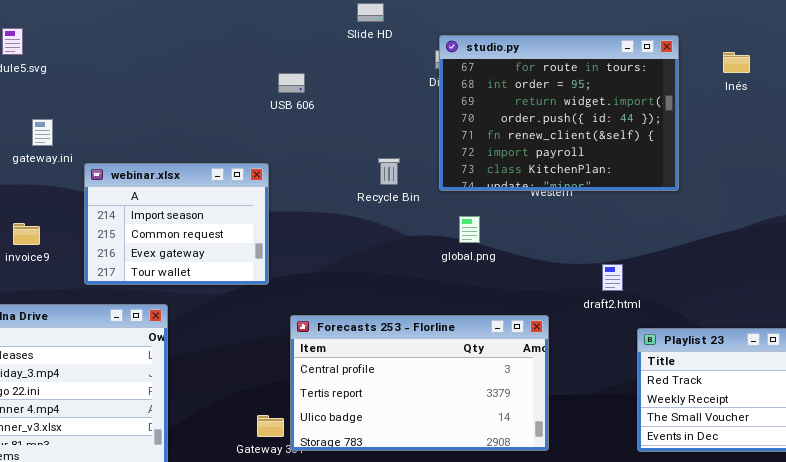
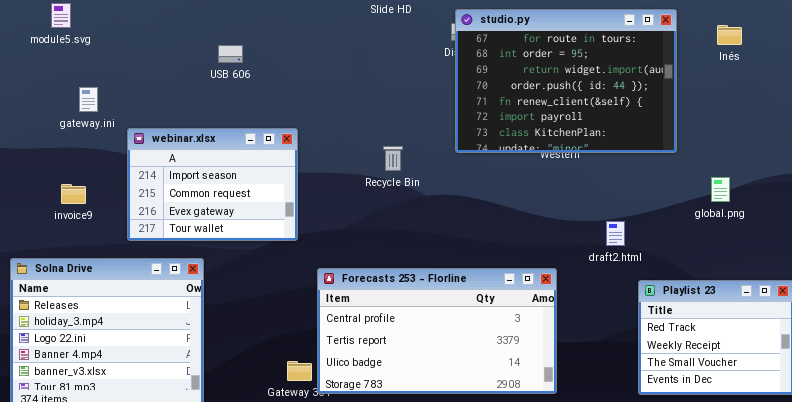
USB 606: [278,73,305,93] -> [218,45,243,63], moved
Recycle Bin: [378,158,400,185] -> [383,146,403,171], moved
global.png: [459,216,480,243] -> [711,177,730,202], moved

